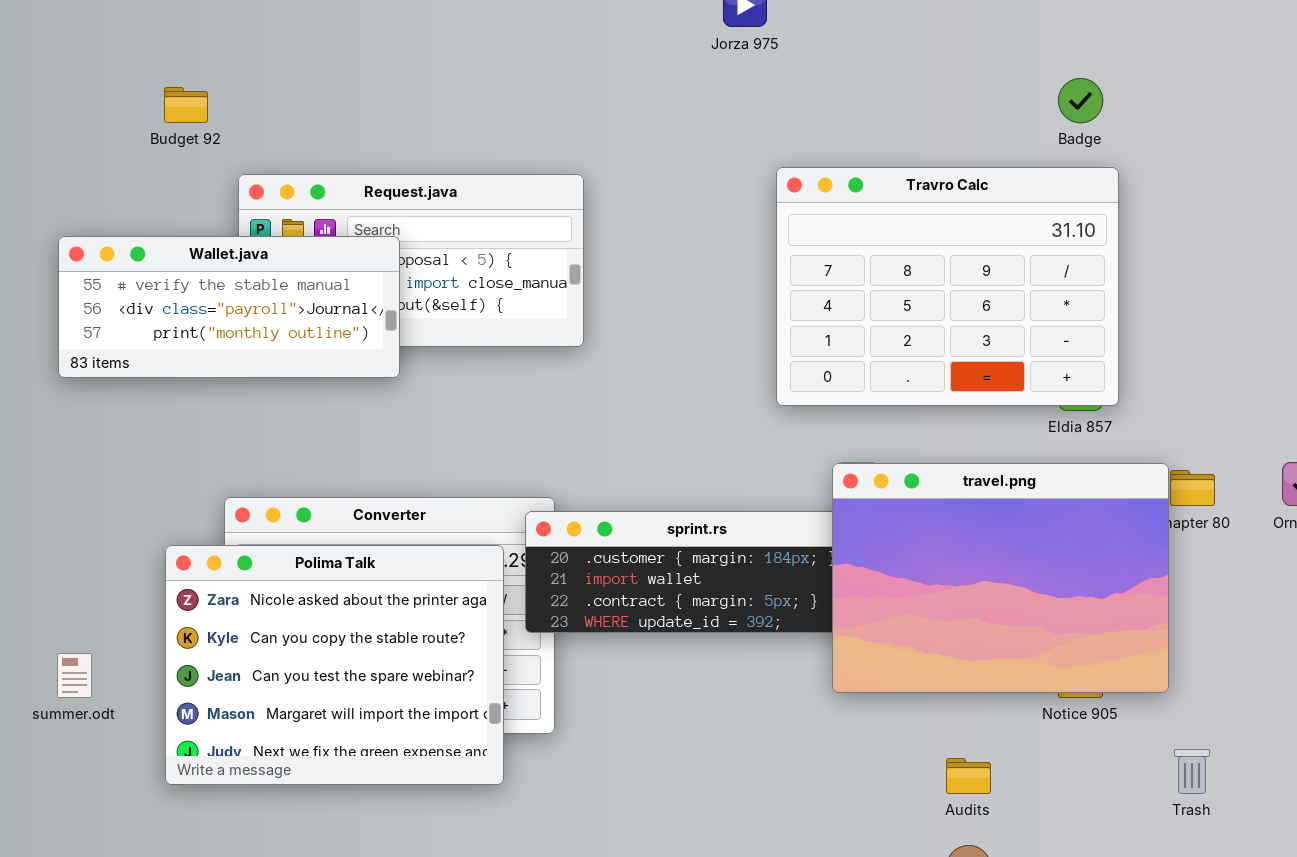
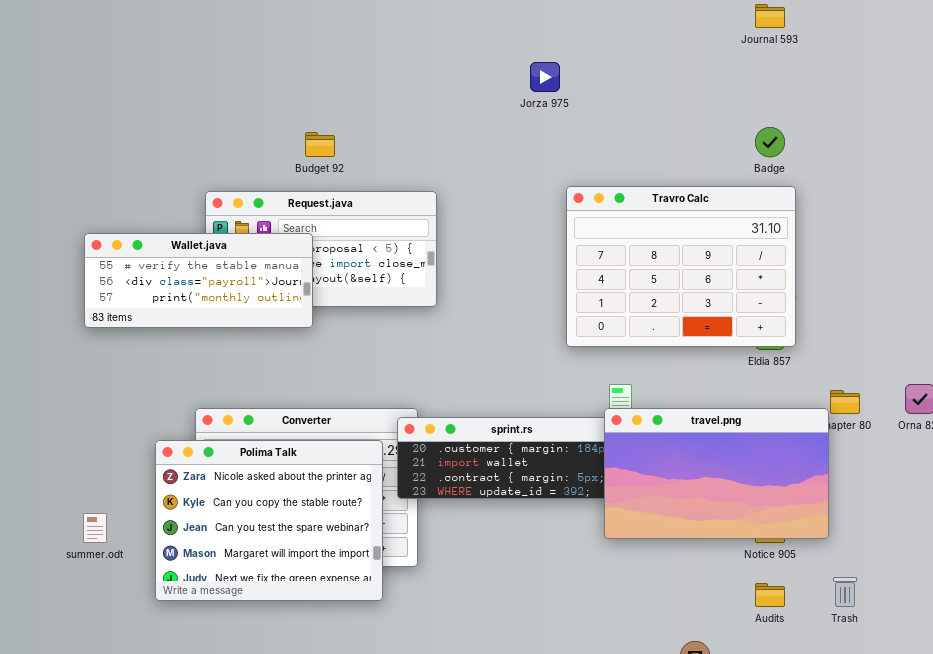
Budget 92: [164,87,208,123] -> [305,132,335,157], moved
travel.png: [832,463,1169,693] -> [604,408,829,539], resized
Audits: [946,758,991,794] -> [755,583,785,607], moved

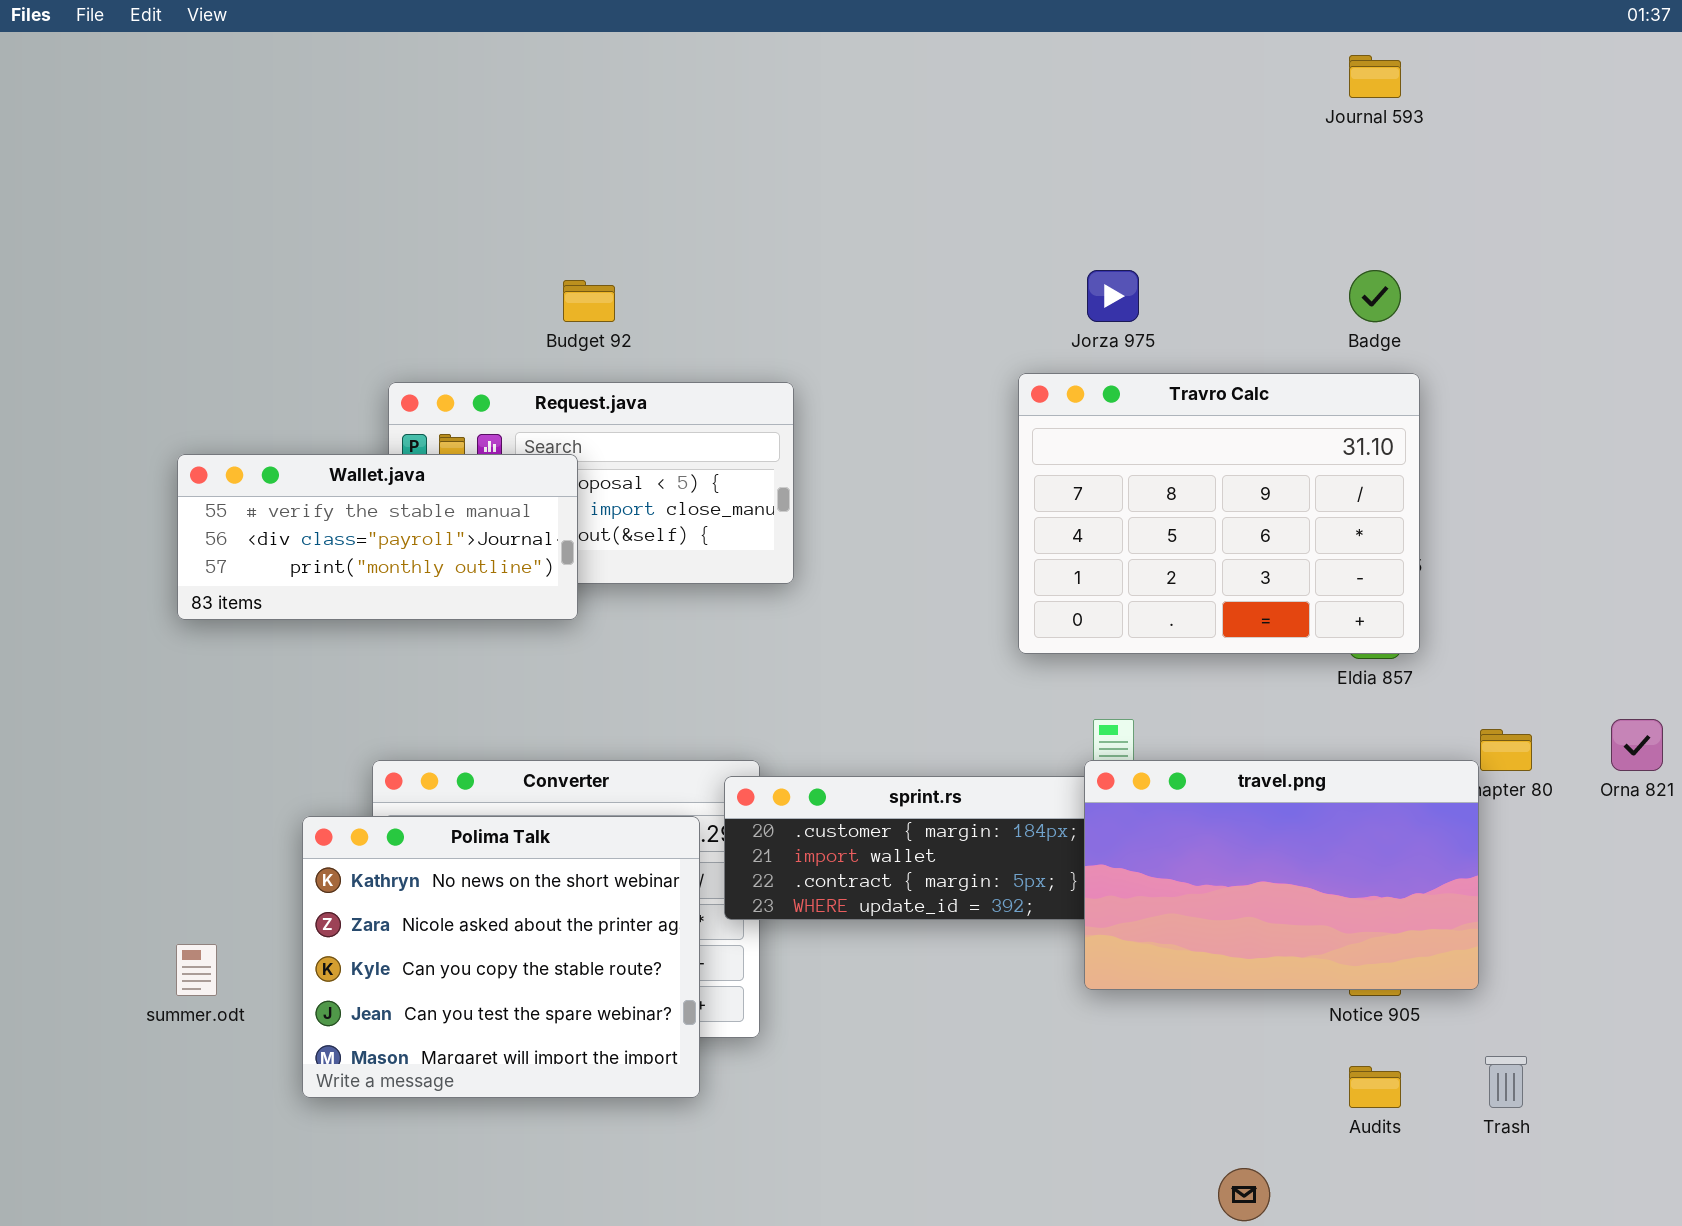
Jorza 975: [530,62,560,92] -> [1087,270,1139,322], moved
Polima Talk: [155,440,383,601] -> [302,816,700,1098], scrolled up 1 row

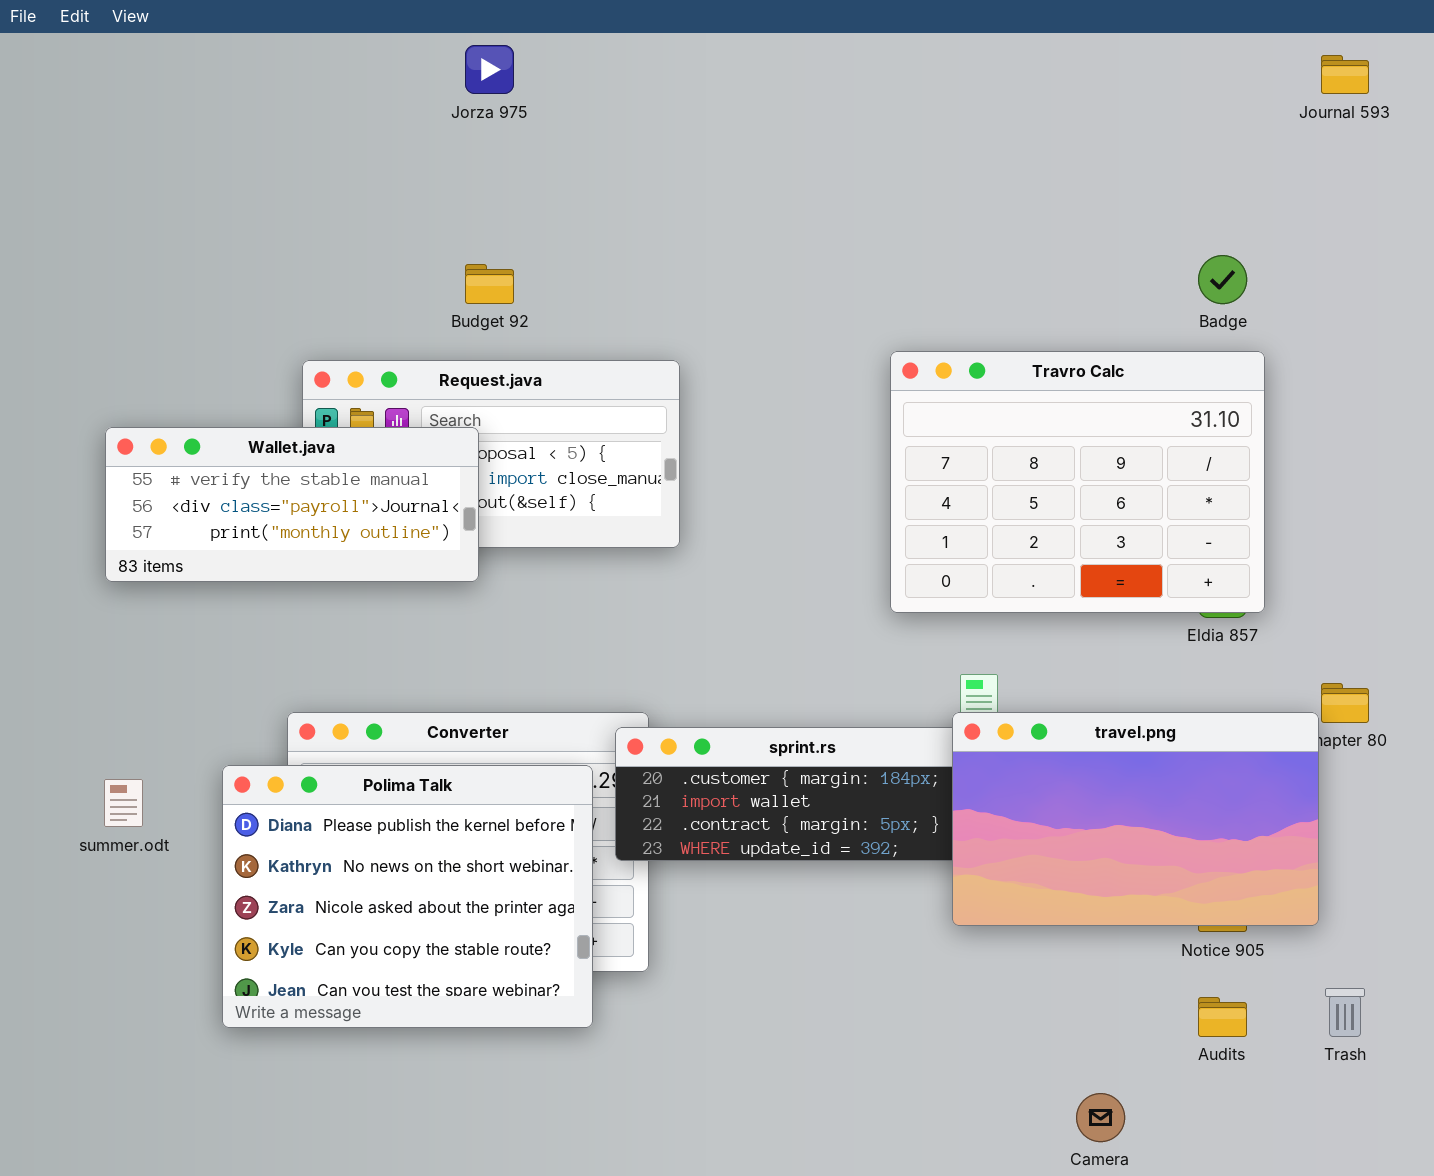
Journal 593: [1349,55,1401,98] -> [1321,55,1369,94], moved
Jorza 975: [1087,270,1139,322] -> [465,45,514,94], moved
Polima Talk: [302,816,700,1098] -> [222,765,593,1028], scrolled up 1 row
summer.odt: [176,944,217,996] -> [104,779,143,827], moved

